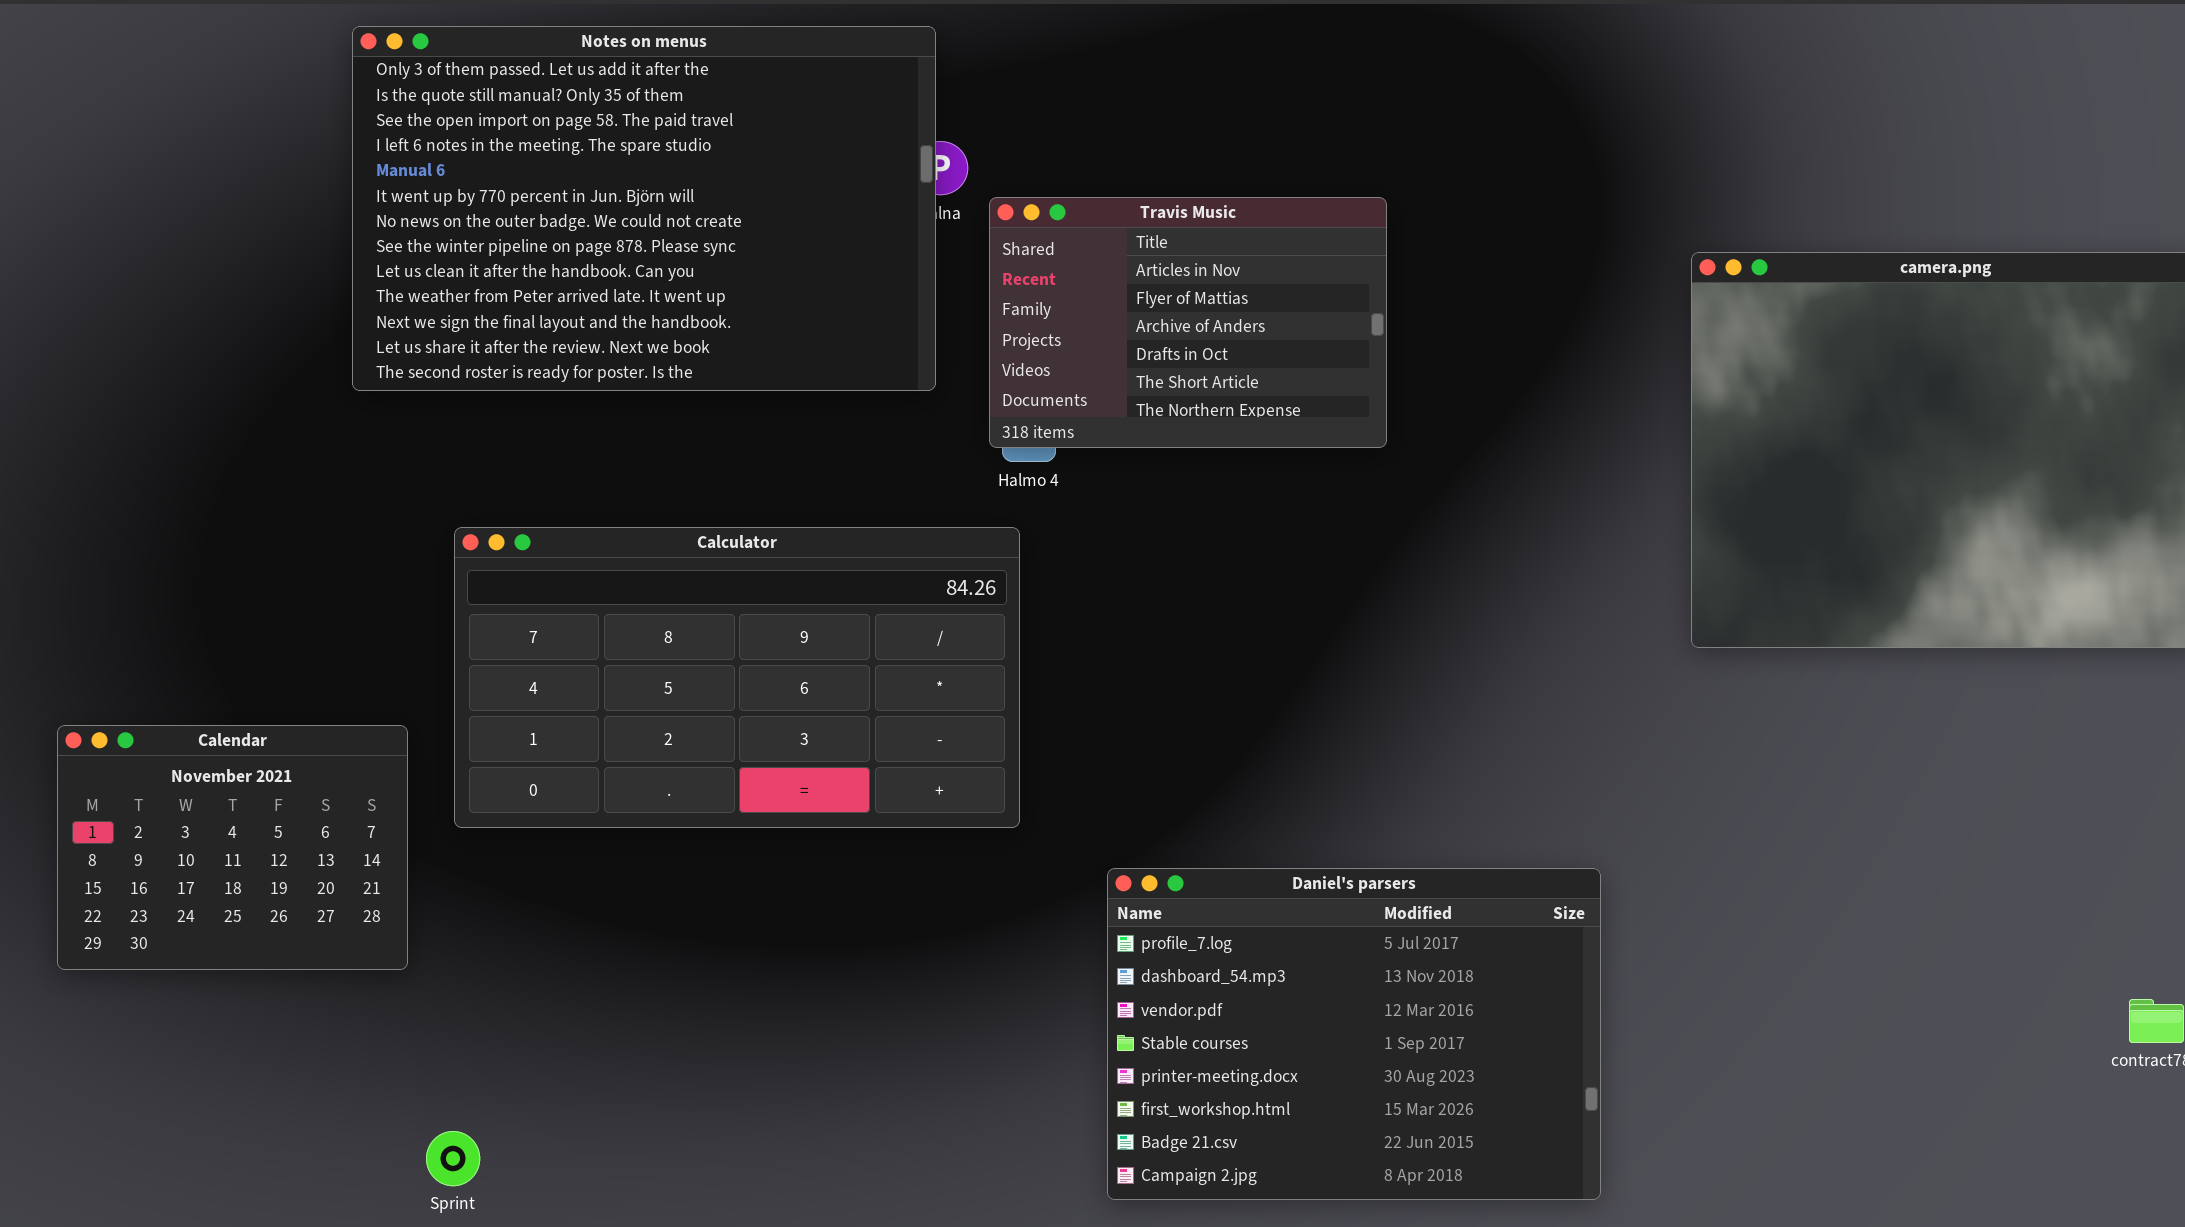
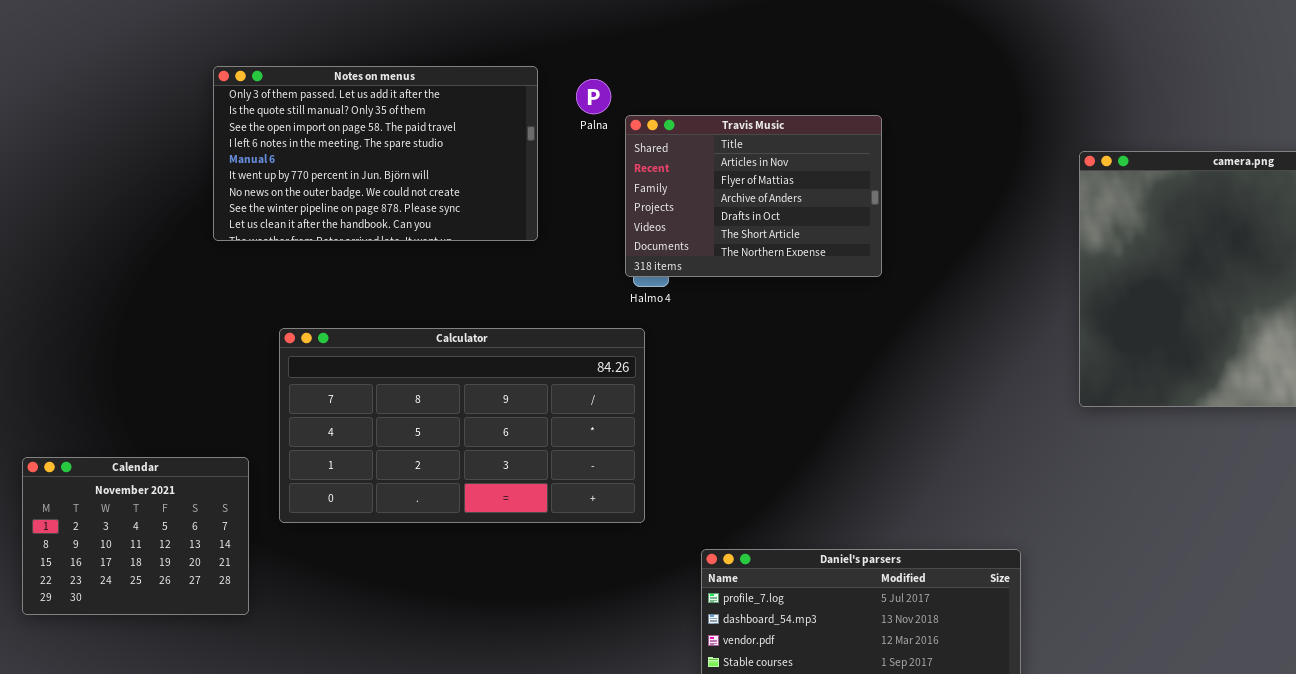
Notes on menus: [352,26,936,391] -> [213,66,538,241], resized

